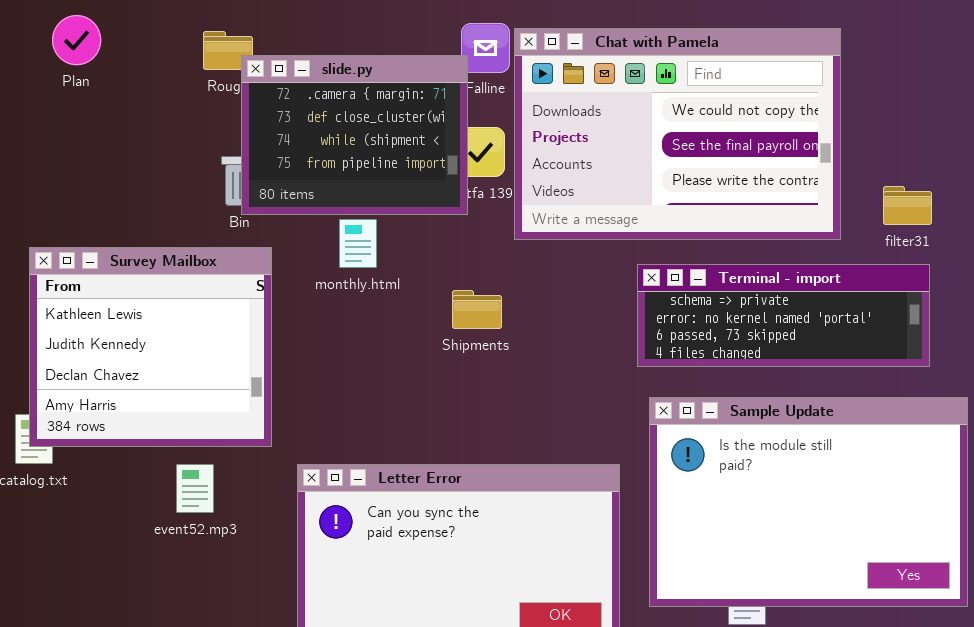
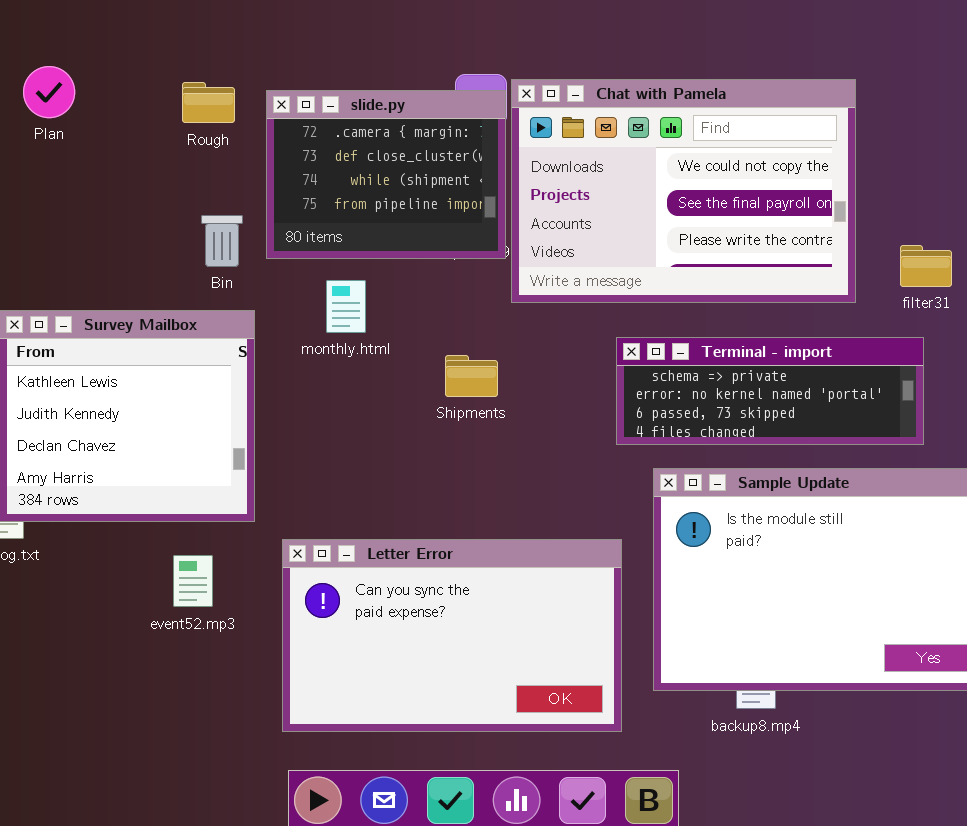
slide.py: [241,55,468,215] -> [266,90,506,259], moved
Terminal - import: [637,264,930,367] -> [616,337,924,445], moved
event52.mp3: [176,464,214,513] -> [173,555,213,607], moved

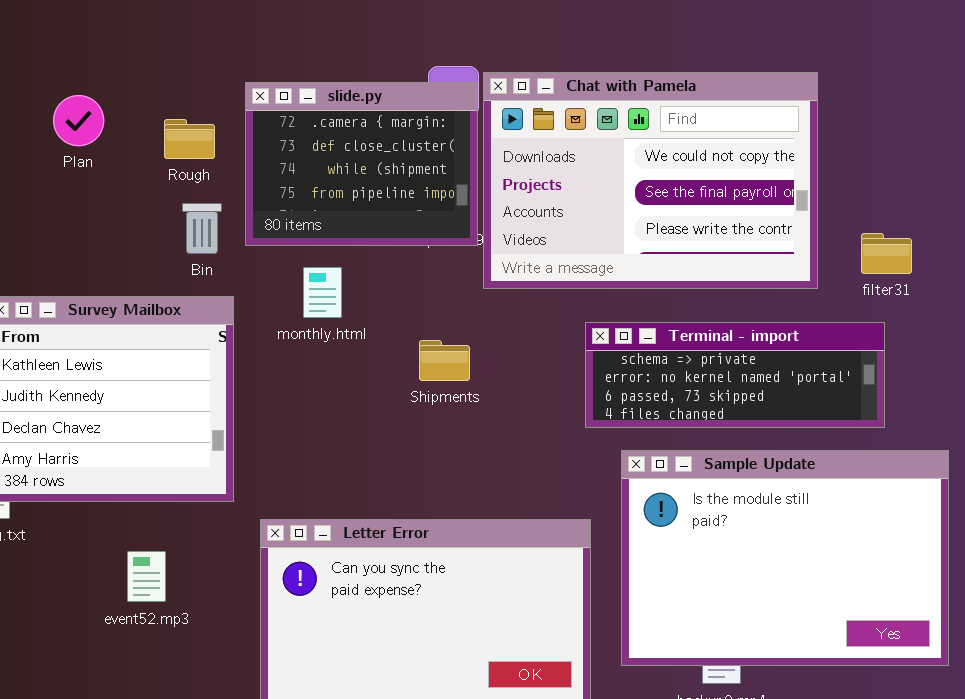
Plan: [23,66,75,118] -> [53,95,104,146], moved
Rough: [182,82,235,123] -> [164,119,215,159], moved
event52.mp3: [173,555,213,607] -> [127,551,166,602], moved

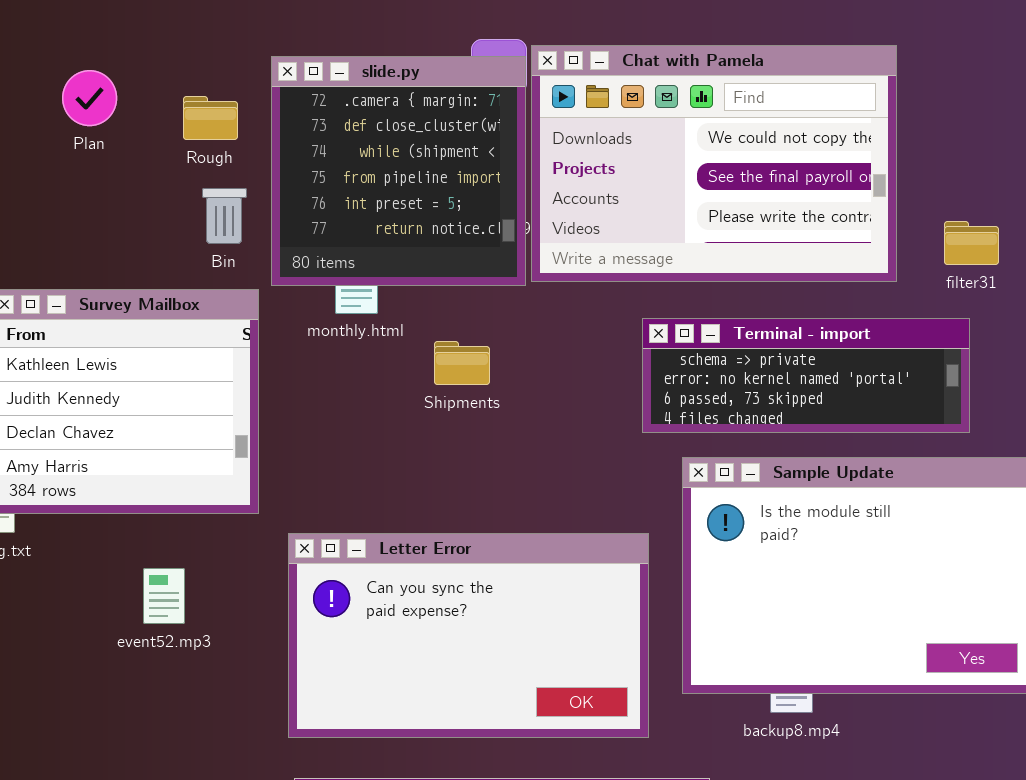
slide.py: [245,82,478,246] -> [271,56,526,286], resized
Shipments: [419,340,470,381] -> [434,341,490,385], moved

